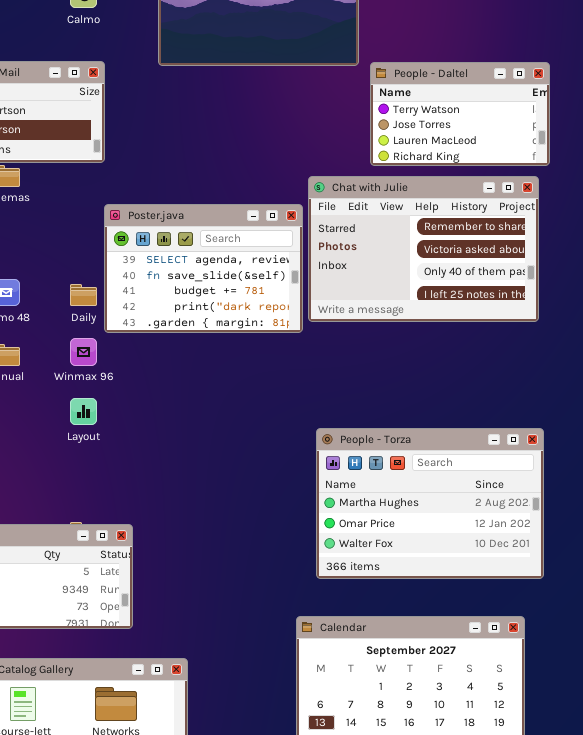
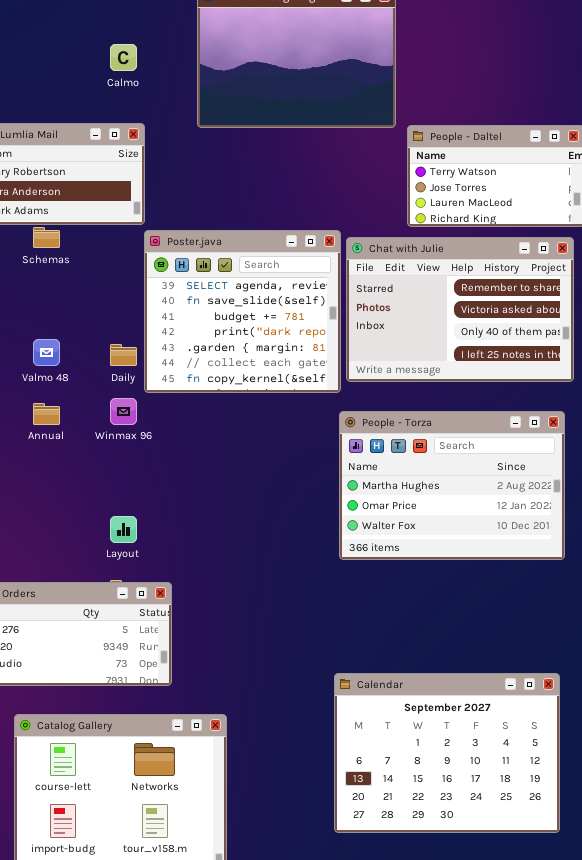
Poster.java: [104,204,303,333] -> [144,230,341,393], resized
Layout: [70,398,97,425] -> [110,516,137,543], moved
People - Torza: [316,428,544,579] -> [339,411,565,560], moved

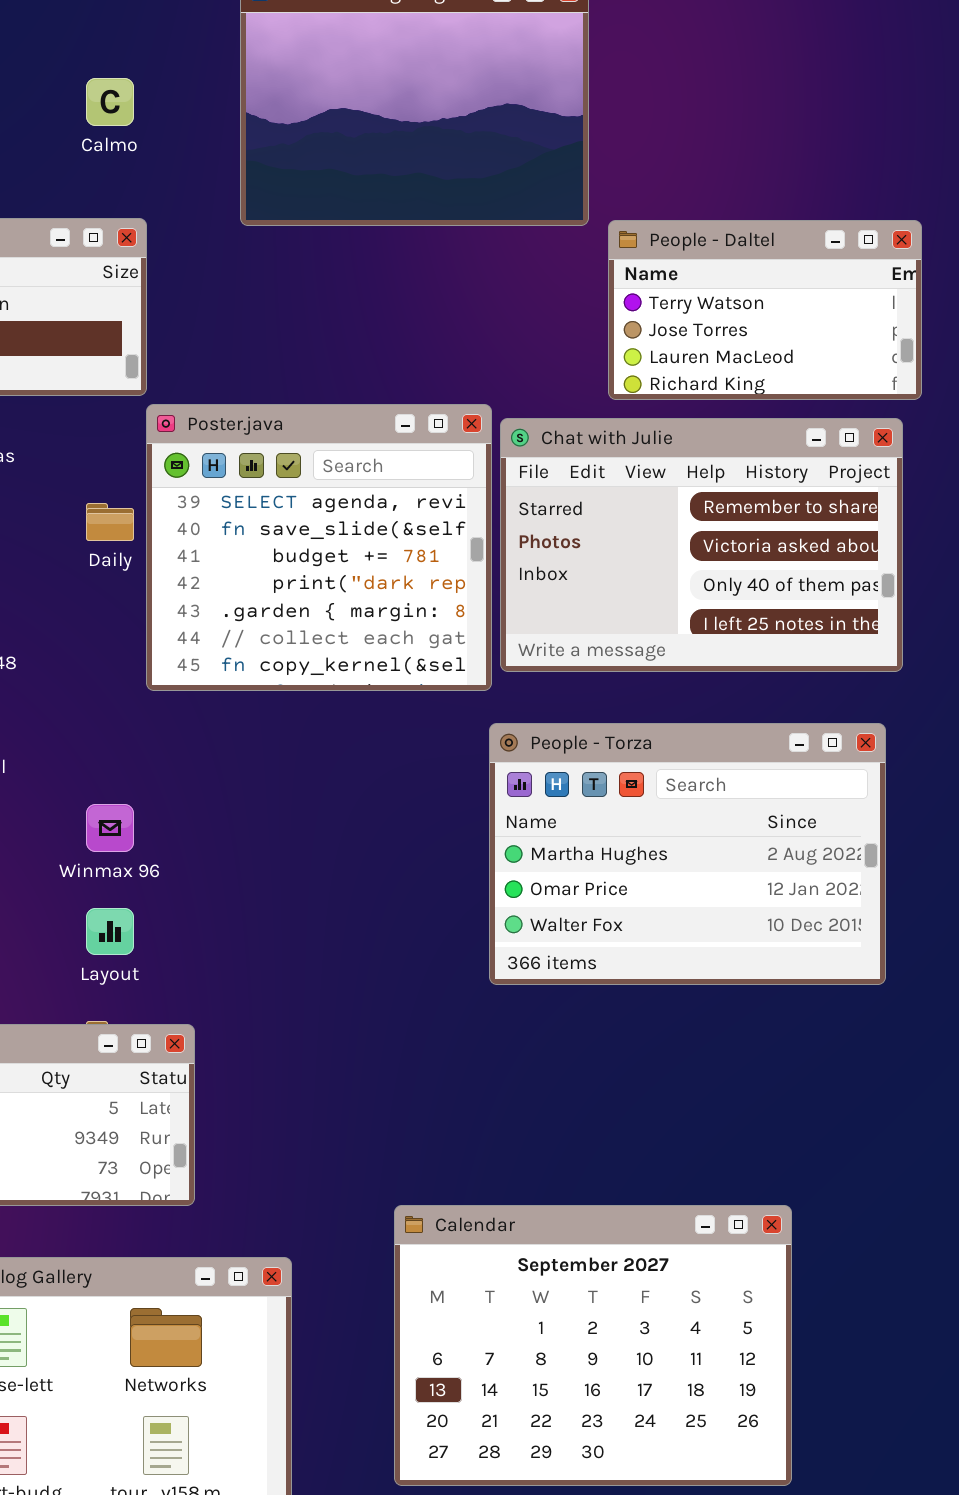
Daily: [110,344,137,366] -> [86,503,134,541], moved
Winmax 96: [110,398,137,425] -> [86,804,134,852], moved
Calendar: [334,673,560,833] -> [394,1205,792,1486], moved

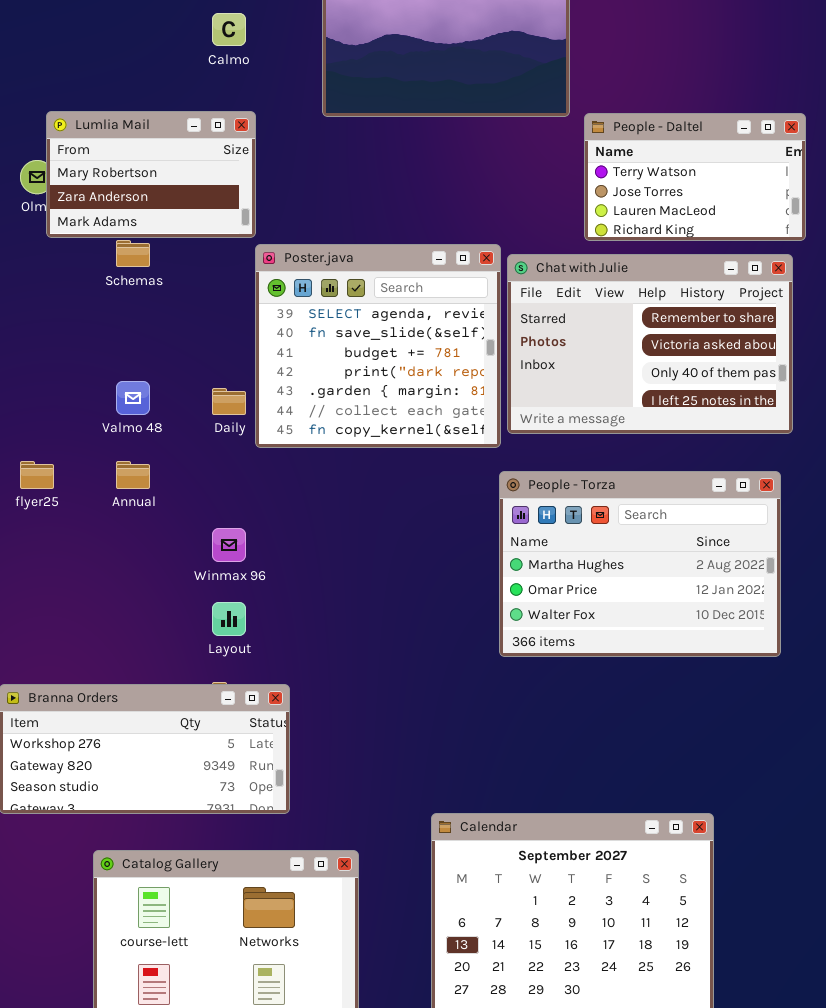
Daily: [86,503,134,541] -> [212,388,246,415], moved

